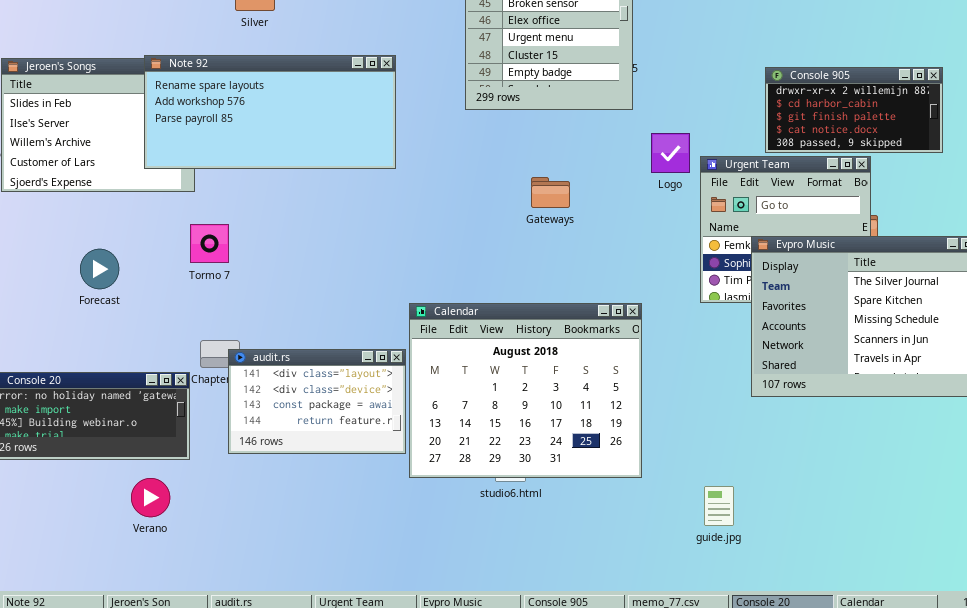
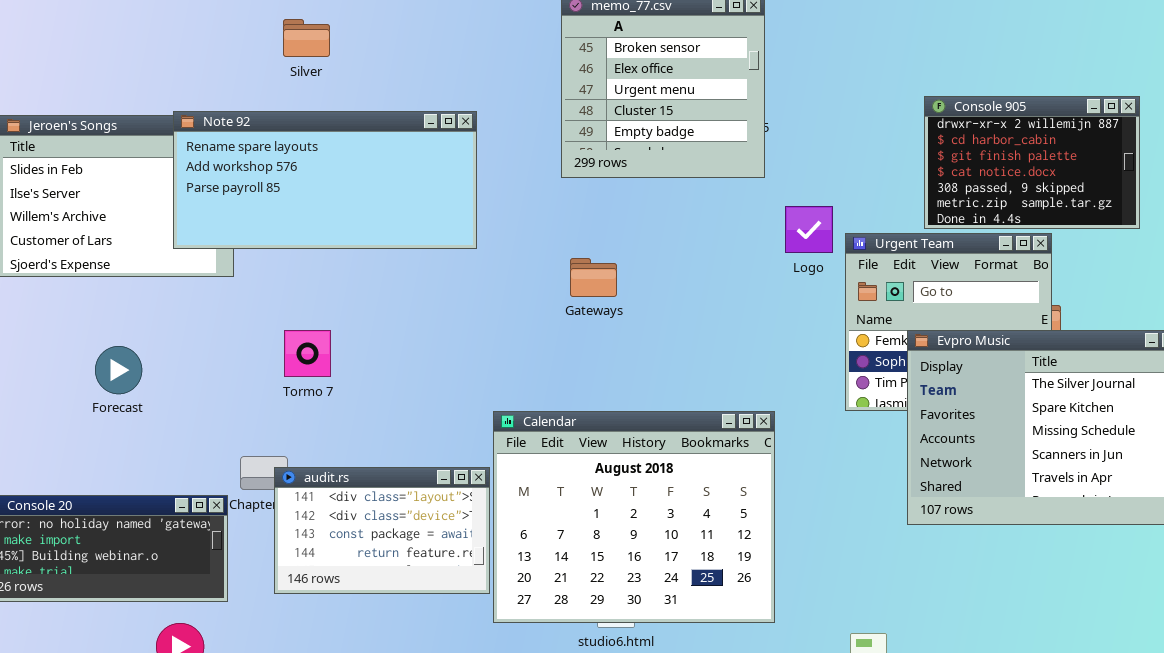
Console 905: [765,67,943,153] -> [924,96,1140,229], resized
Gateways: [531,177,570,208] -> [570,258,617,297], moved
Tormo 7: [190,224,229,263] -> [284,330,331,377], moved

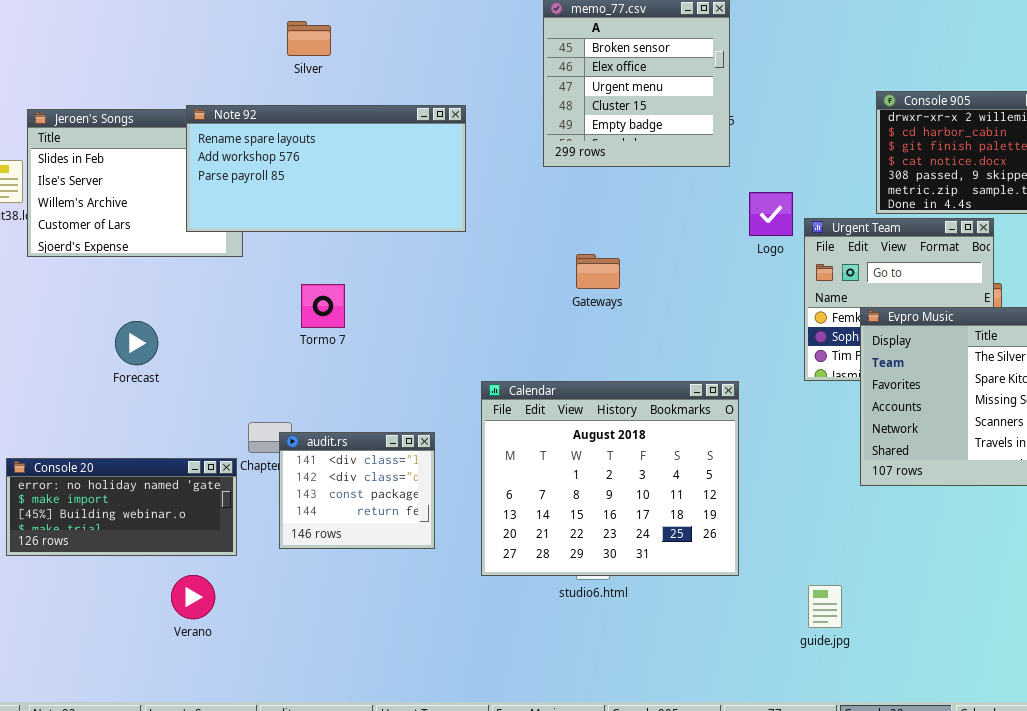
Gateways: [570,258,617,297] -> [576,254,620,289], moved
Tormo 7: [284,330,331,377] -> [301,284,345,328], moved
audit.rs: [274,467,490,594] -> [279,432,435,549], resized

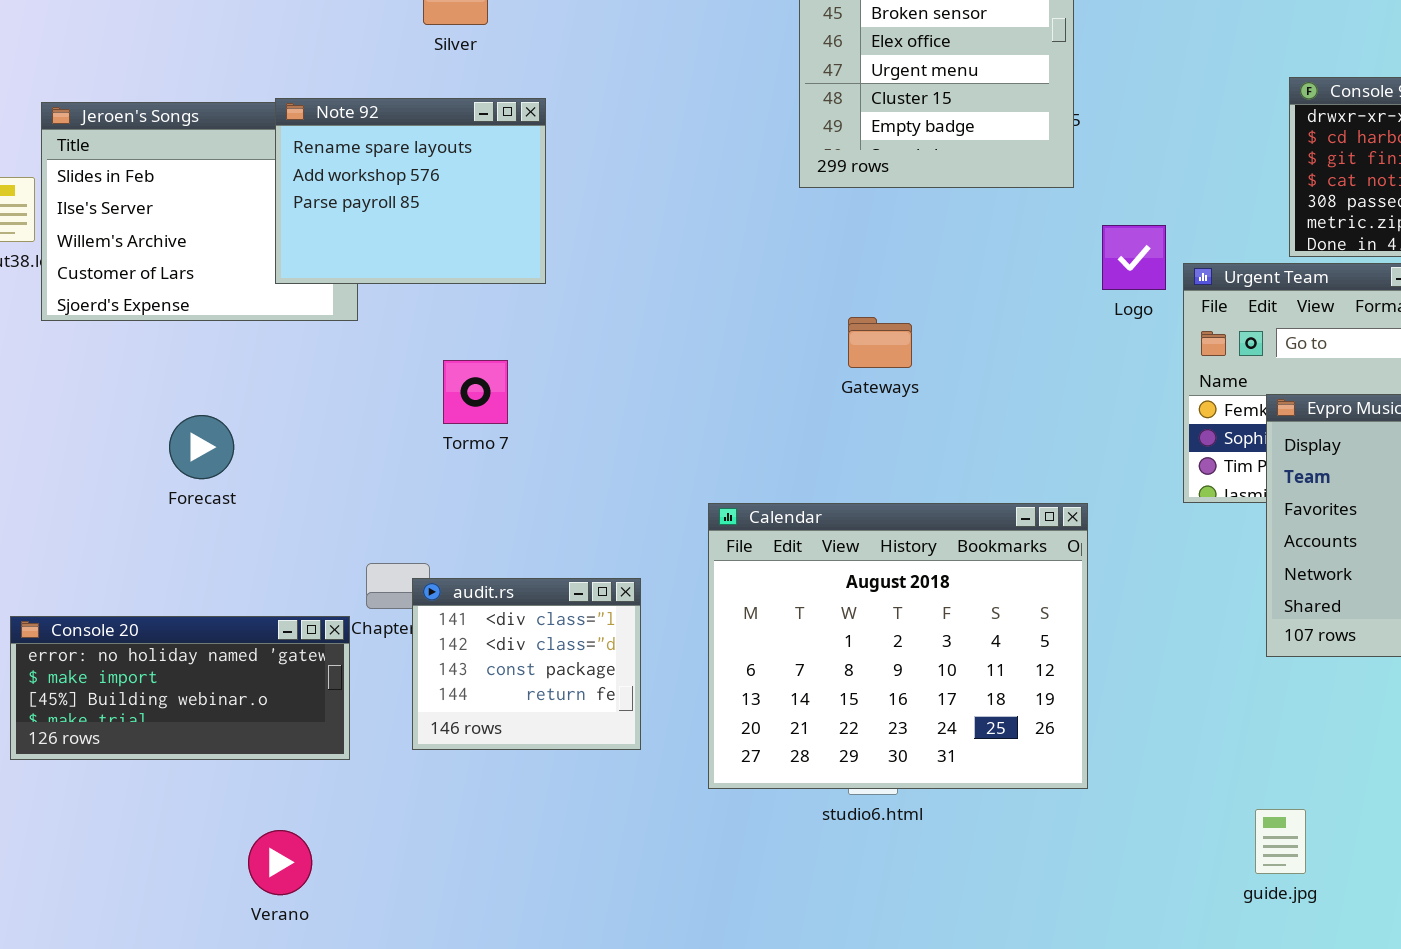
Note 92: [186,105,466,232] -> [275,98,546,284], resized
Verano: [171,575,215,619] -> [248,830,312,895], moved
guide.jpg: [808,585,842,628] -> [1255,809,1306,874], moved

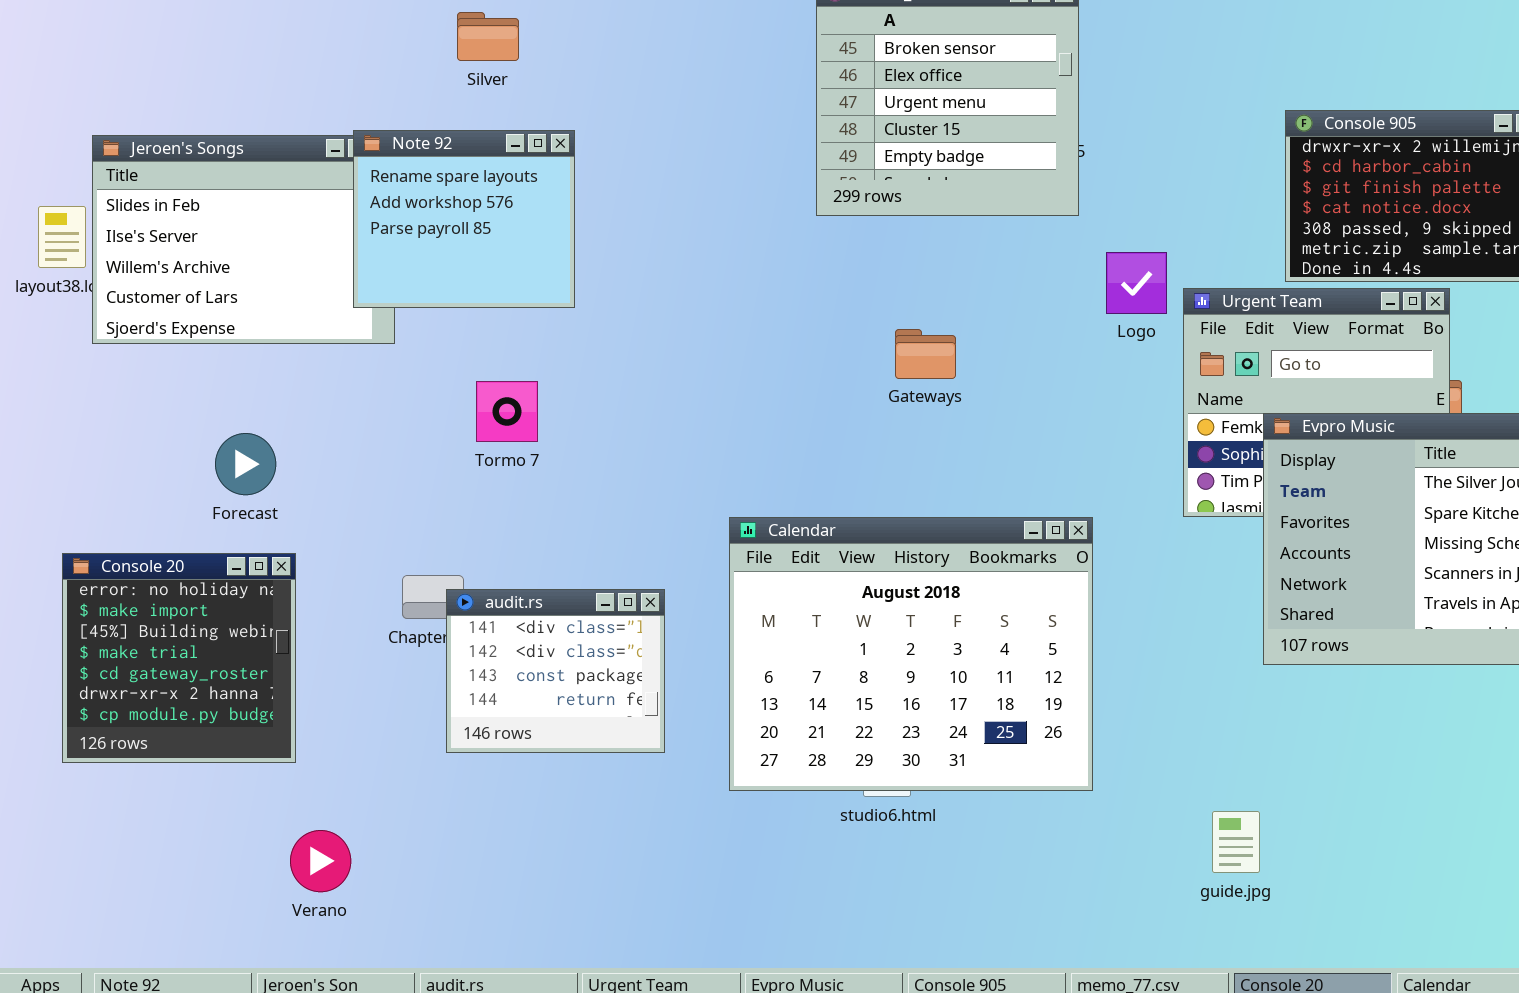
Note 92: [275,98,546,284] -> [353,130,575,308], resized
Gateways: [848,317,912,368] -> [895,329,956,379], moved
Console 20: [10,616,350,760] -> [62,553,296,763], resized
guide.jpg: [1255,809,1306,874] -> [1212,811,1260,873], moved

